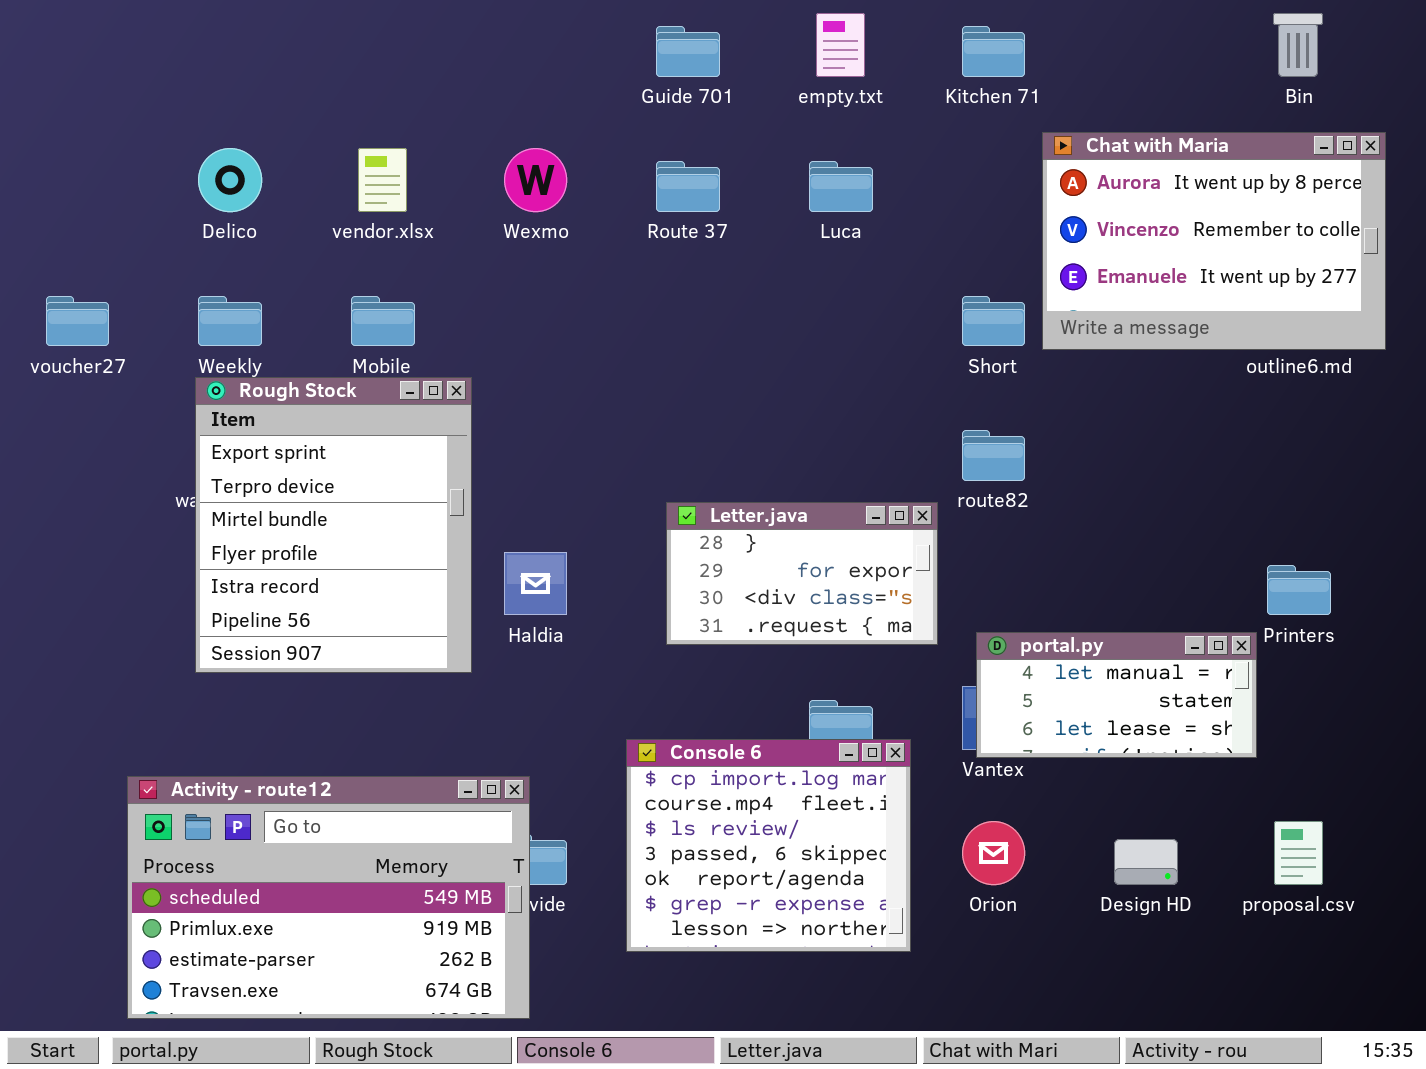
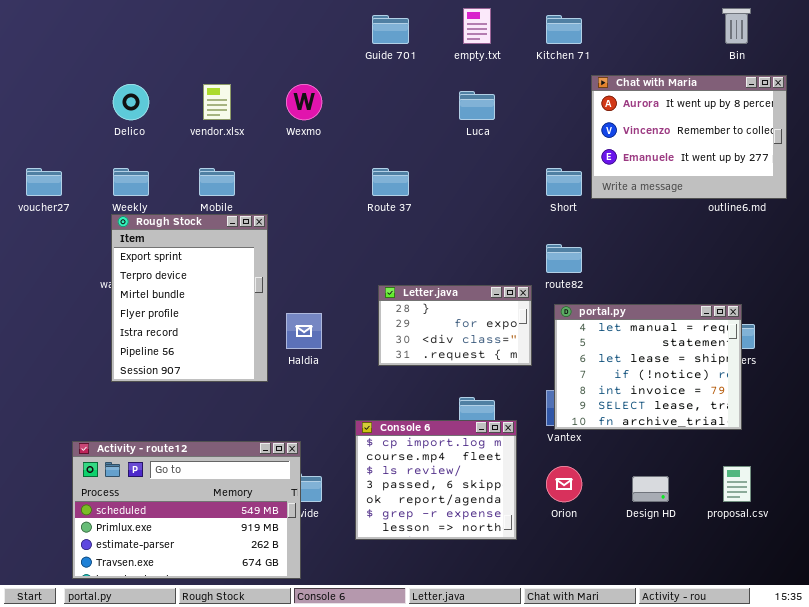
Route 37: [656,161,720,212] -> [372,168,409,196], moved
portal.py: [976,632,1257,758] -> [554,304,742,430], resized

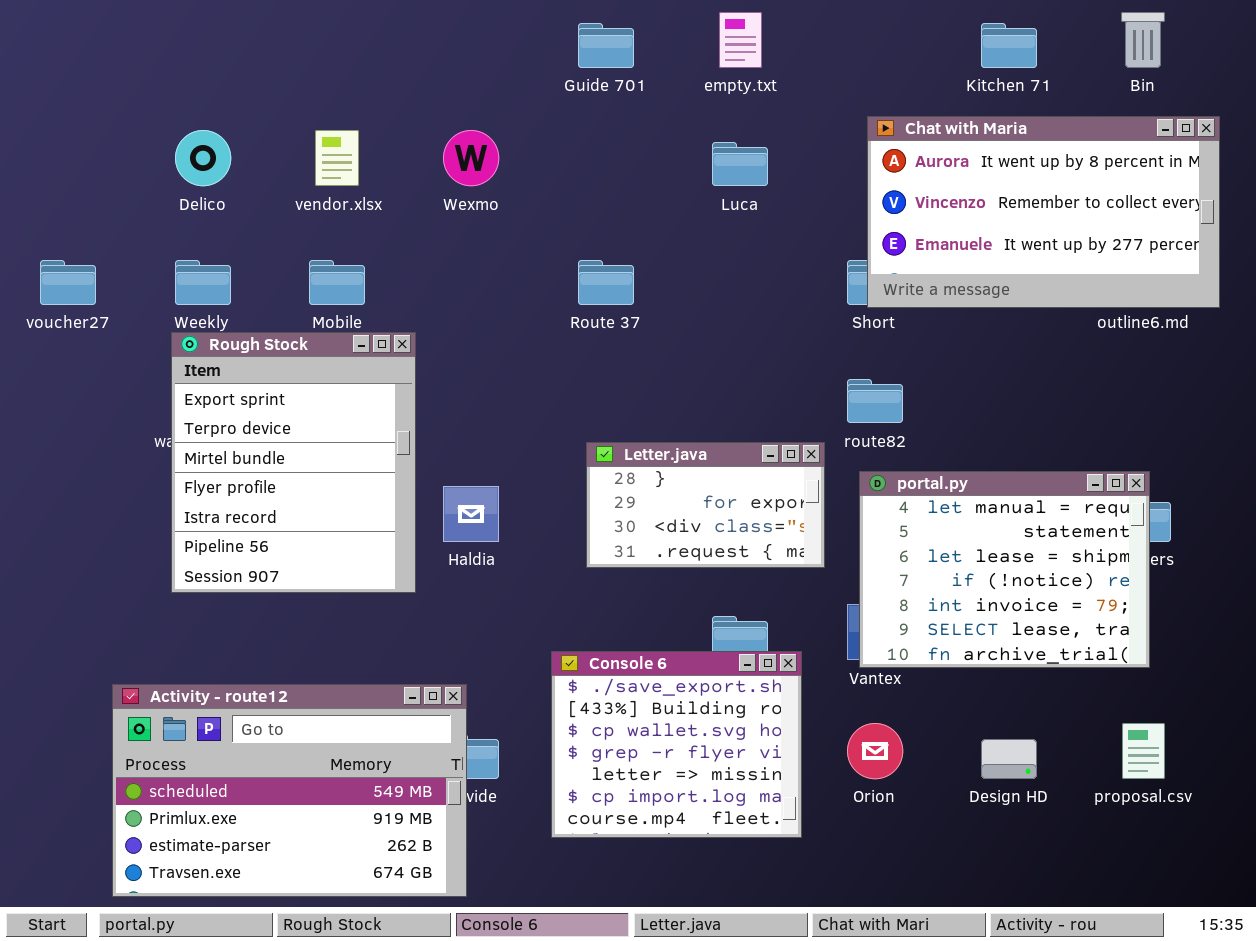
Kitchen 71: [546,15,582,44] -> [981,23,1037,68], moved
Chat with Maria: [591,75,787,199] -> [867,116,1220,308], resized
Console 6: [355,420,517,540] -> [551,651,802,838], scrolled up 5 rows

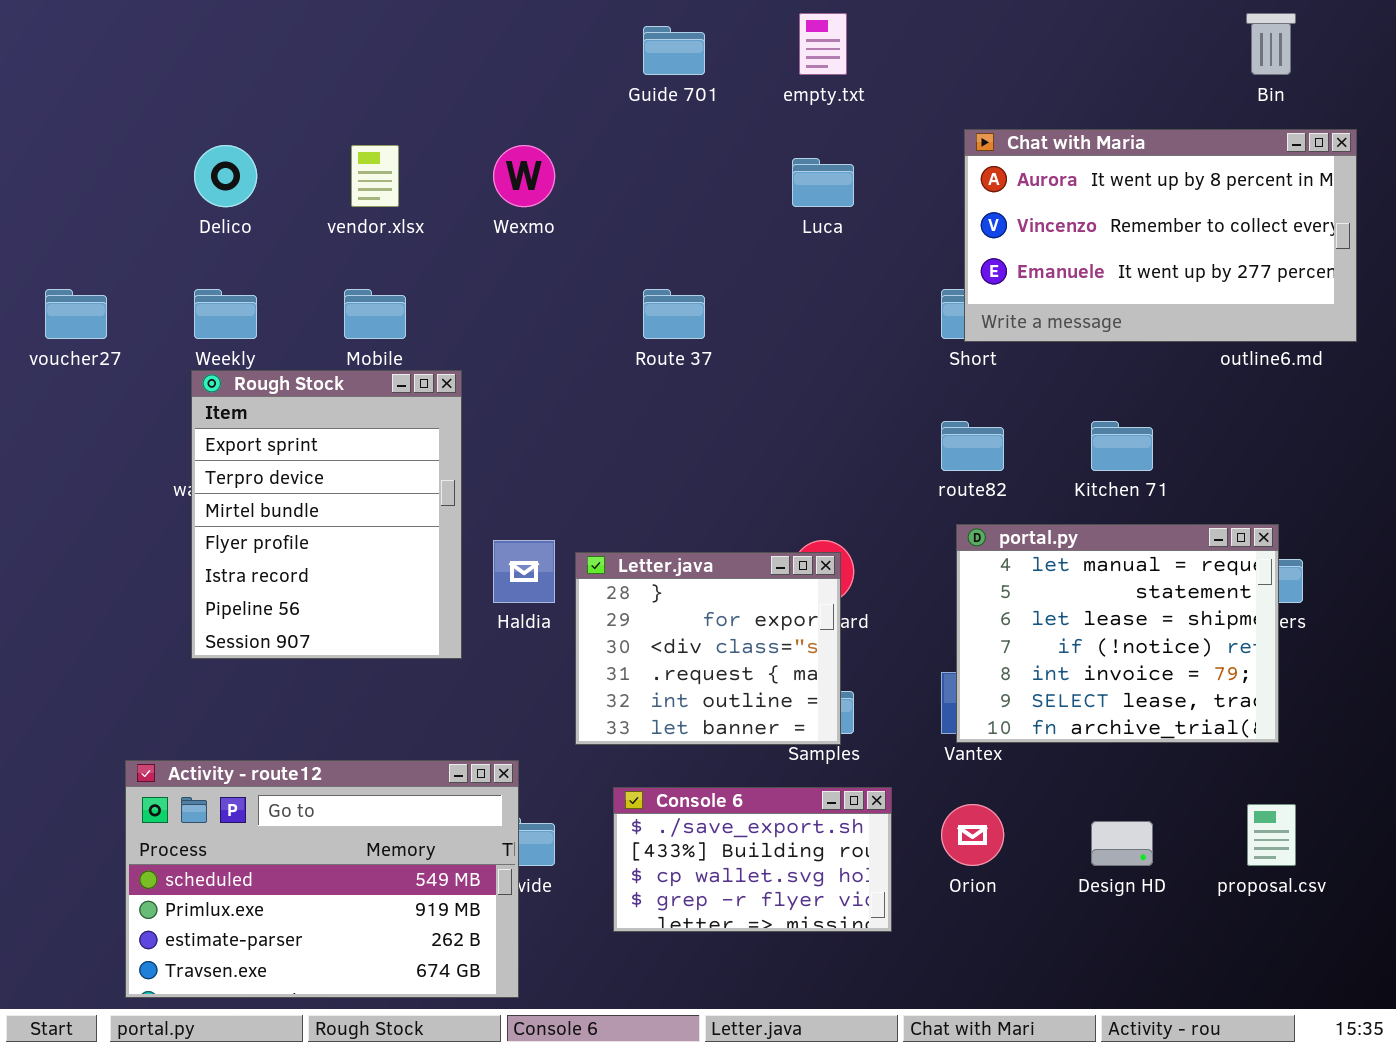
Kitchen 71: [981,23,1037,68] -> [1091,421,1153,471], moved
Letter.java: [586,442,825,568] -> [575,552,841,745], moved, resized
Console 6: [551,651,802,838] -> [613,787,892,932], resized

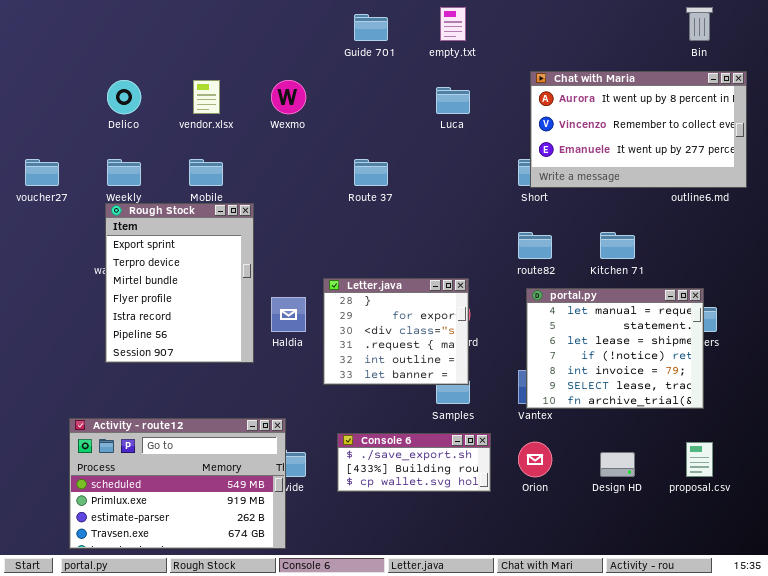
Letter.java: [575,552,841,745] -> [323,278,469,385], moved
Console 6: [613,787,892,932] -> [337,433,491,492], resized

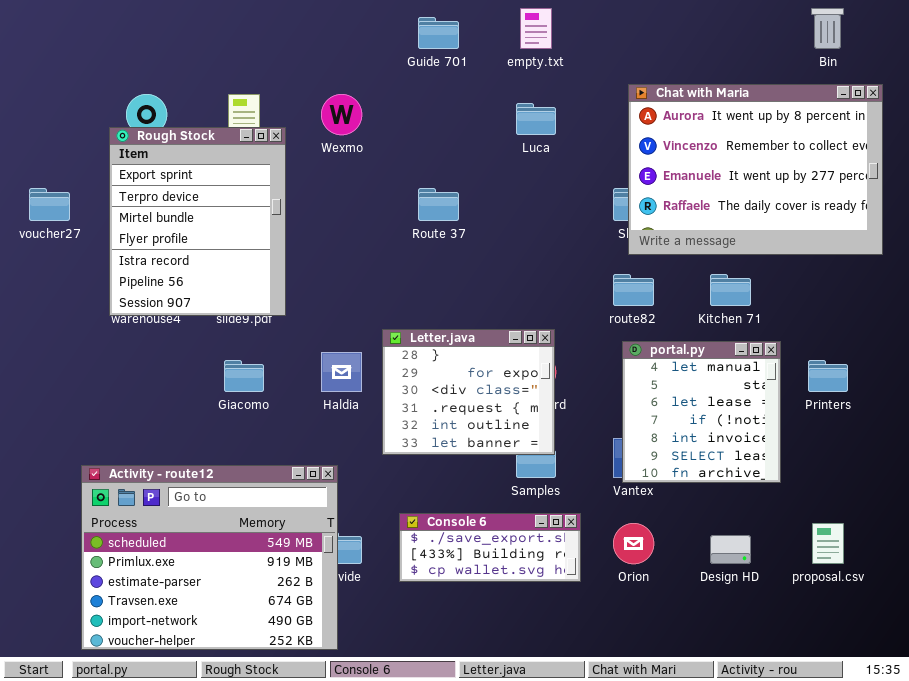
Chat with Maria: [530,71,747,188] -> [628,84,883,255], resized
Rough Stock: [105,203,254,363] -> [109,127,286,316], moved
portal.py: [526,288,704,409] -> [622,341,781,483], resized
Activity - route12: [69,418,286,549] -> [81,465,338,650], resized

